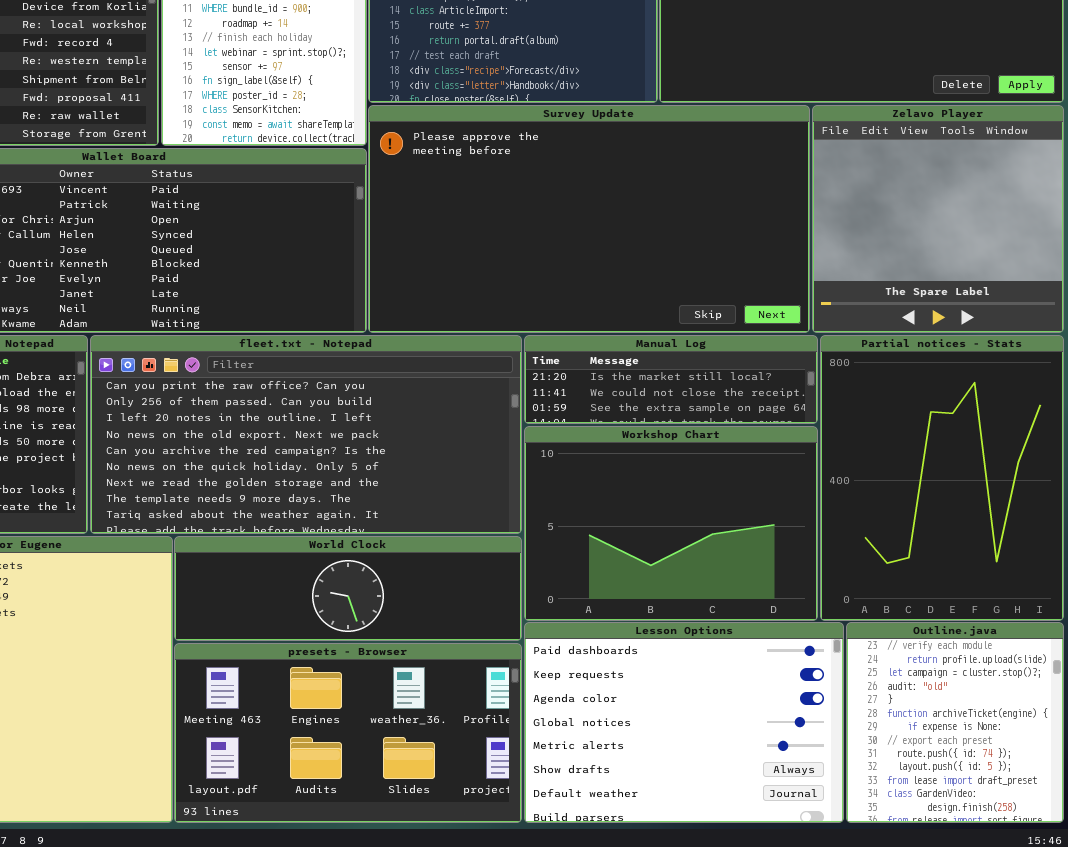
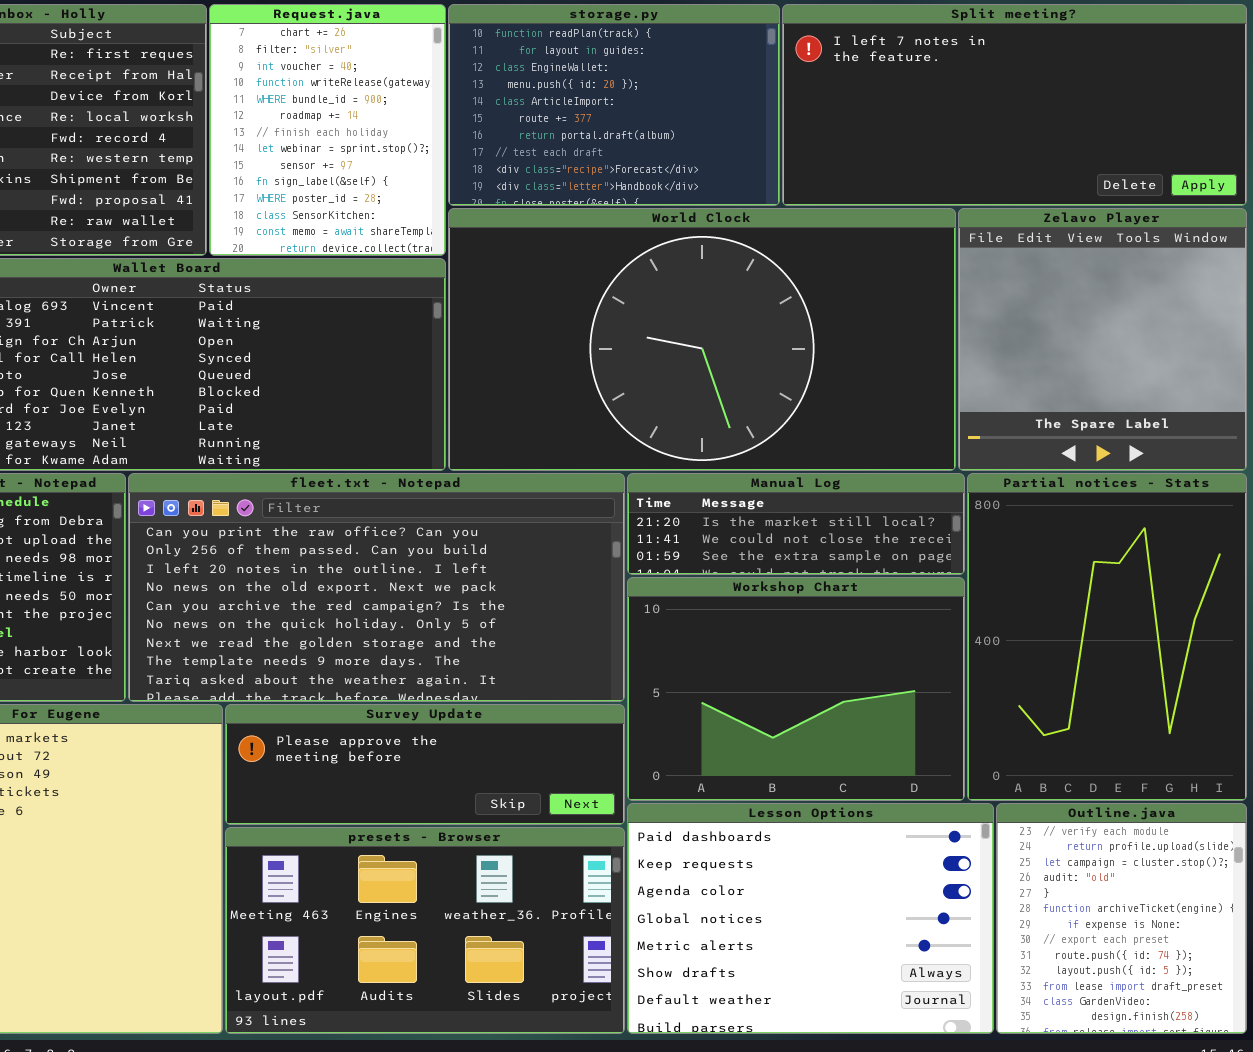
Survey Update: [368,105,810,333] -> [225,704,625,825], moved, resized
World Clock: [174,536,522,641] -> [448,208,956,471], moved, resized

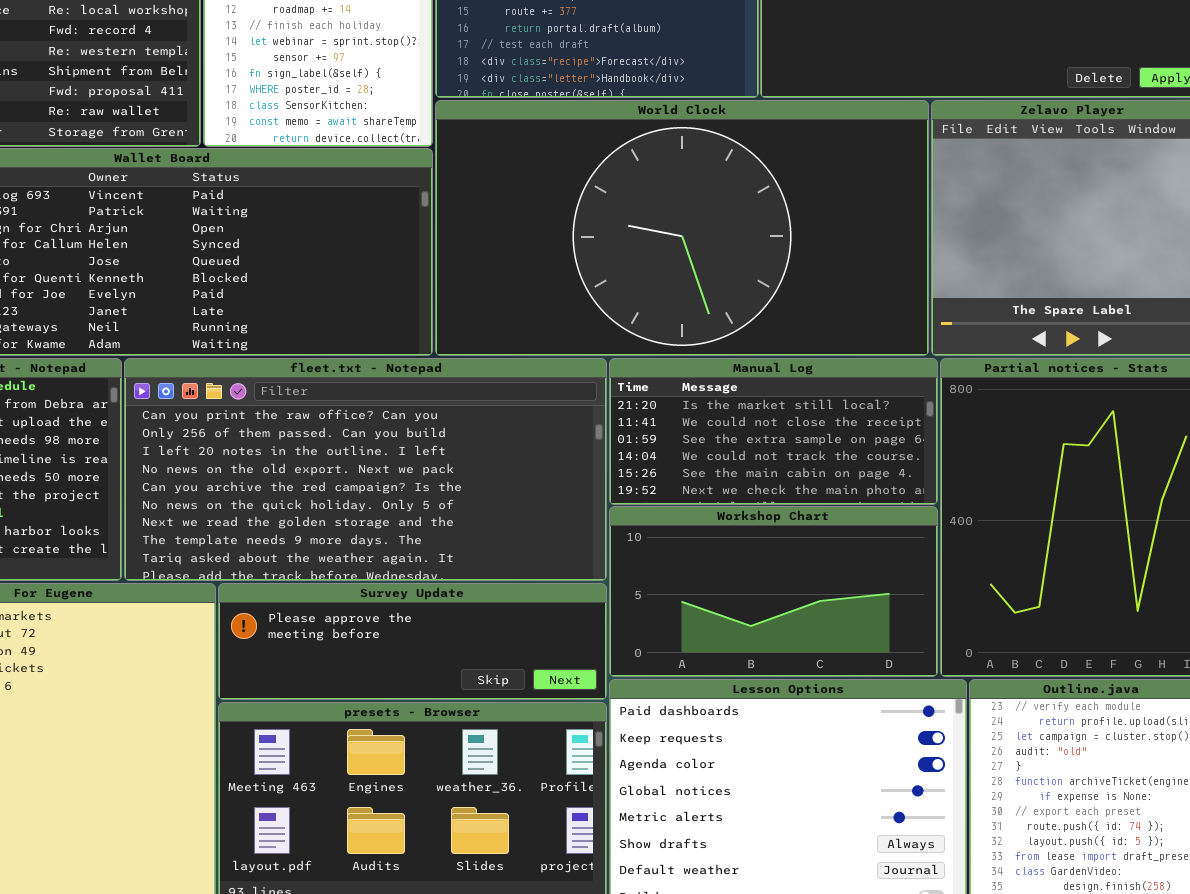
Manual Log: [627,473,965,575] -> [609,358,938,505], resized
Workshop Chart: [627,577,965,801] -> [609,506,938,677], resized

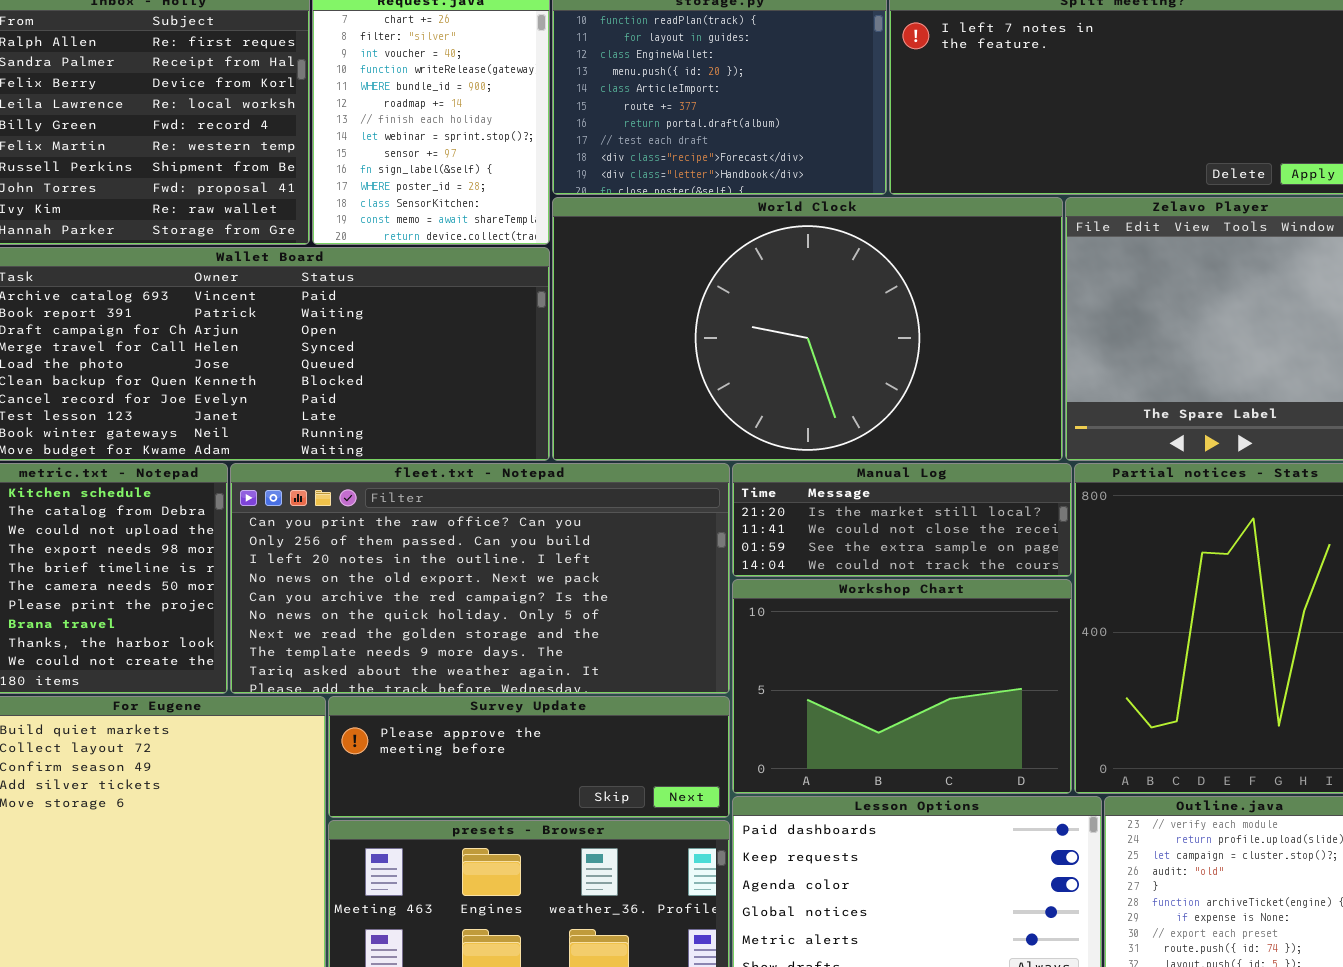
Manual Log: [609,358,938,505] -> [732,463,1072,577], resized
Workshop Chart: [609,506,938,677] -> [732,579,1072,794], resized

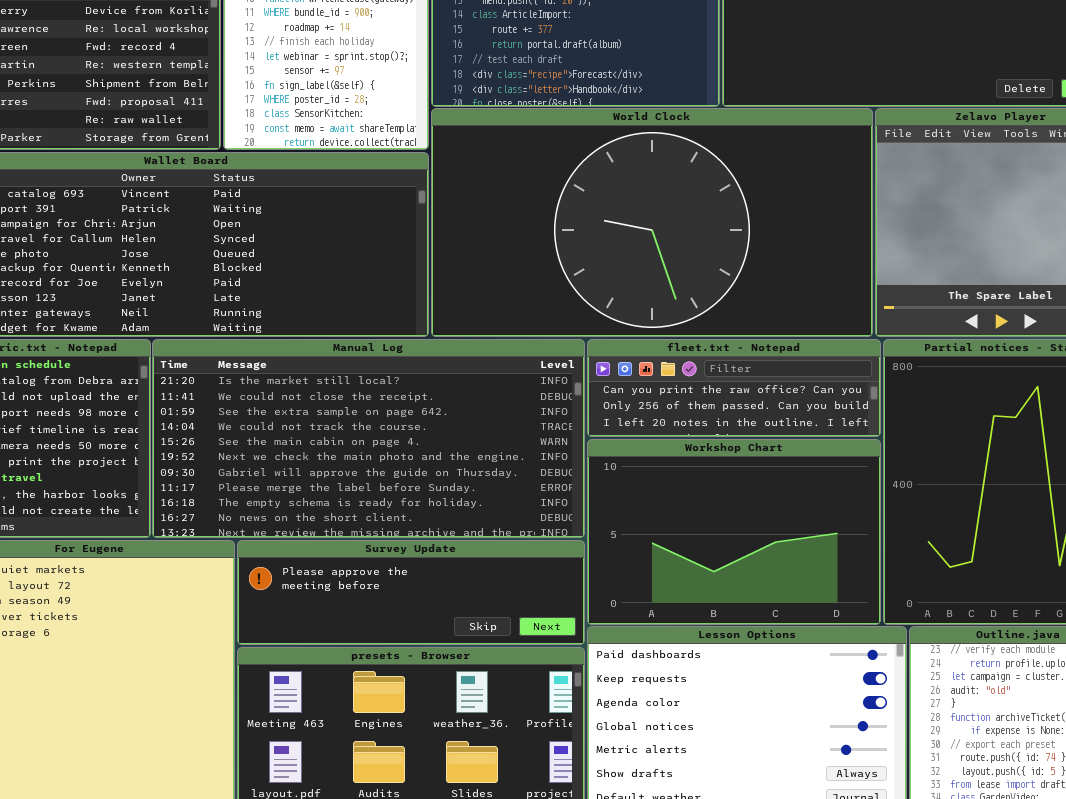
fleet.txt - Notepad: [230,463,730,694] -> [587,339,881,437], moved, resized
Manual Log: [732,463,1072,577] -> [152,339,585,538], moved, resized

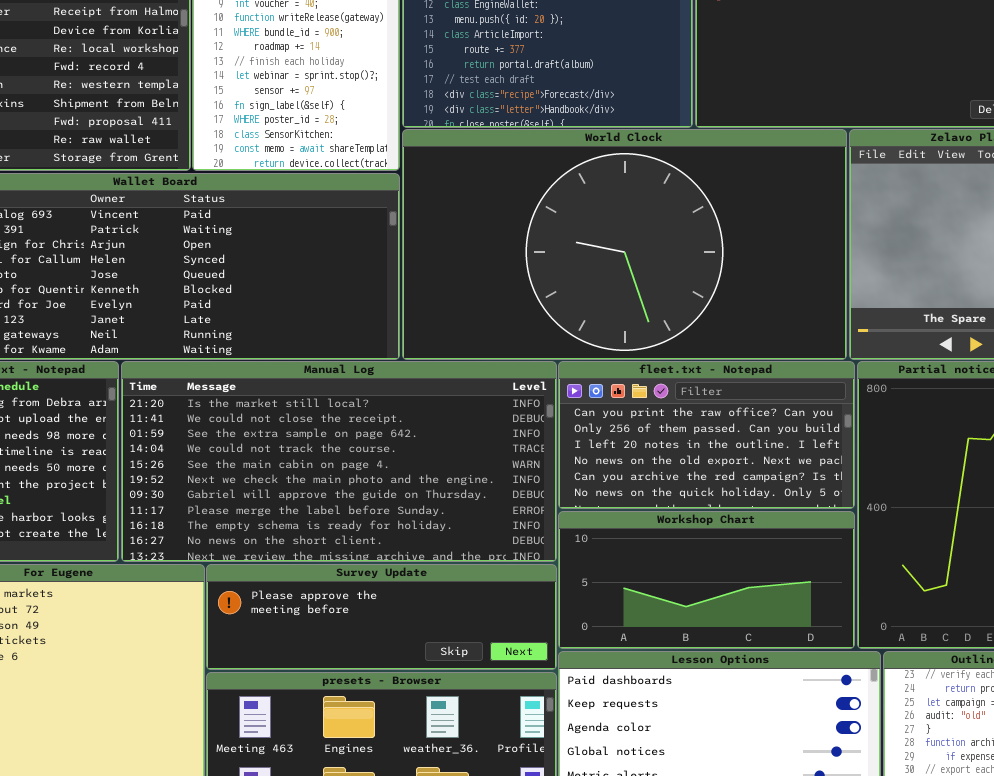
fleet.txt - Notepad: [587,339,881,437] -> [558,361,855,509], resized
Workshop Chart: [587,439,881,625] -> [558,511,855,649], resized

